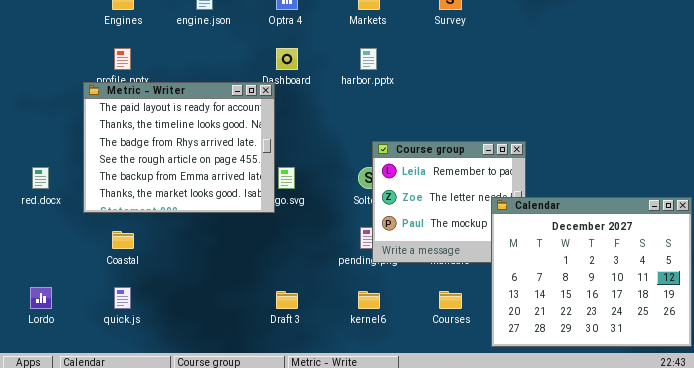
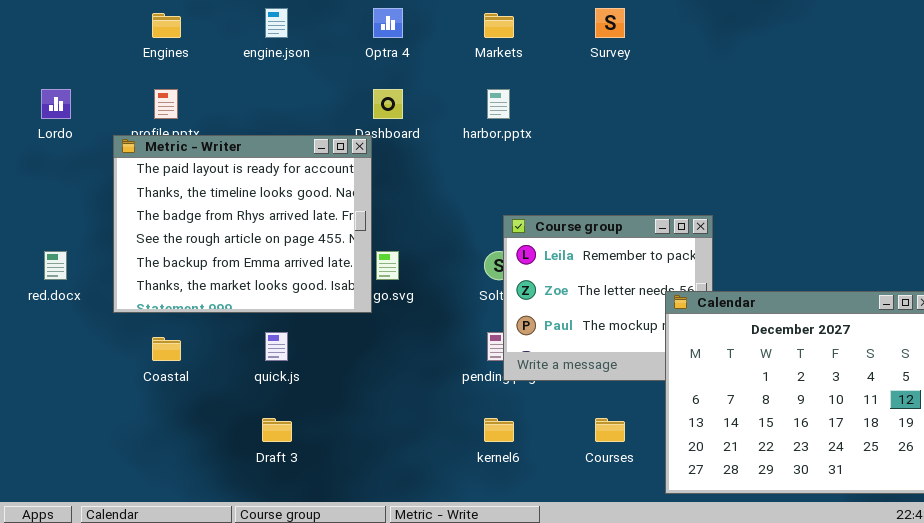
Lordo: [30,287,52,309] -> [41,89,71,119], moved
quick.js: [114,287,131,309] -> [265,332,288,361], moved
Draft 3: [276,291,298,309] -> [262,418,292,442], moved

